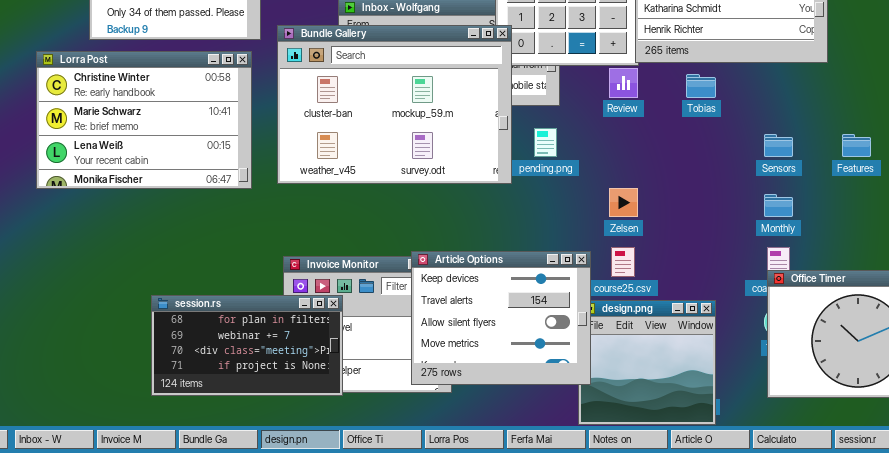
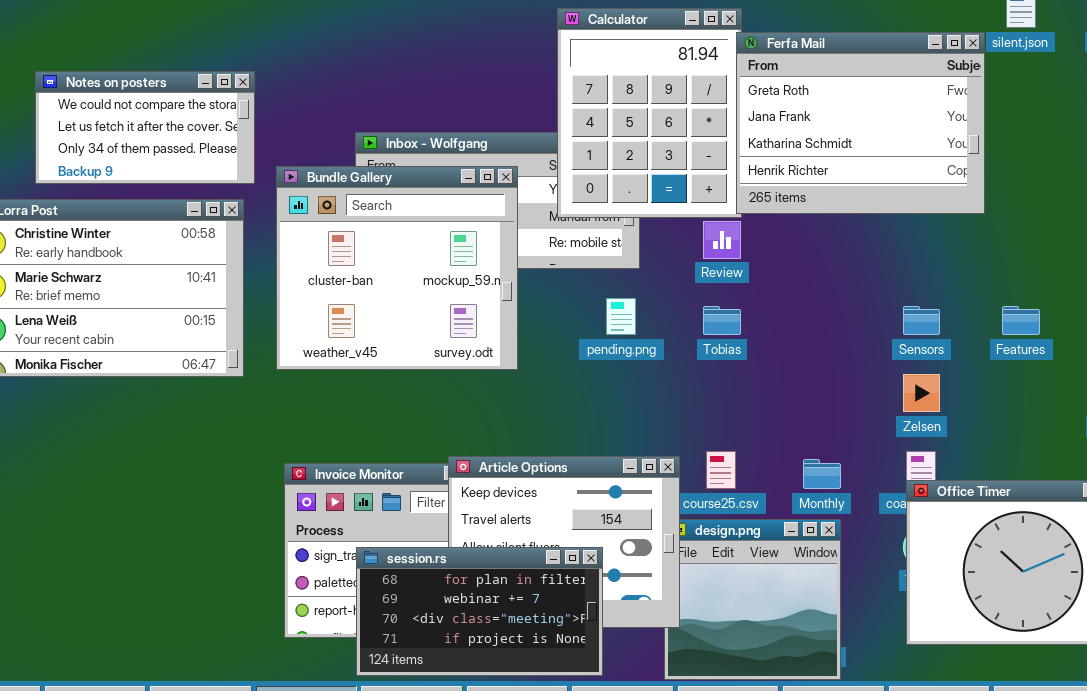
Bundle Gallery: [277,25,512,184] -> [276,166,518,370], resized
Tobias: [686,74,716,98] -> [703,306,741,335], moved
Zelsen: [609,188,638,217] -> [903,374,940,412], moved
Monthly: [764,194,793,217] -> [803,459,841,489], moved
session.rs: [151,295,343,396] -> [356,547,603,676], moved

